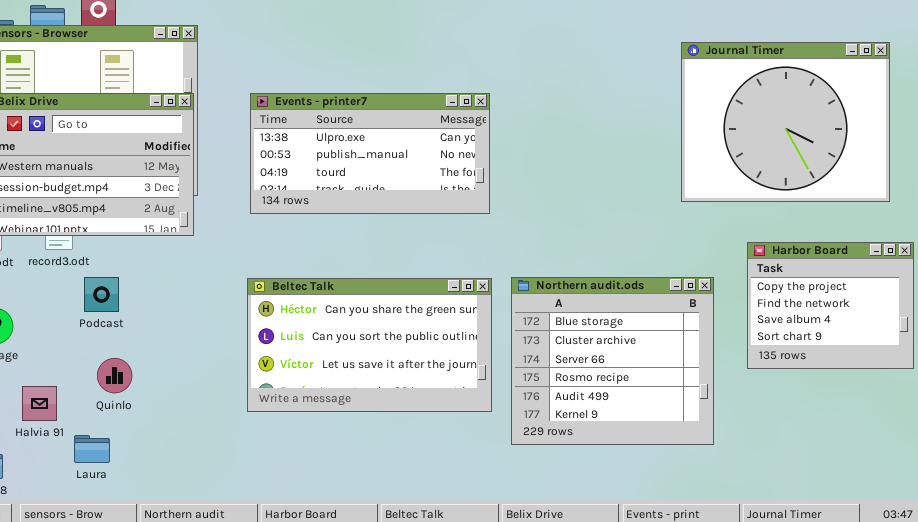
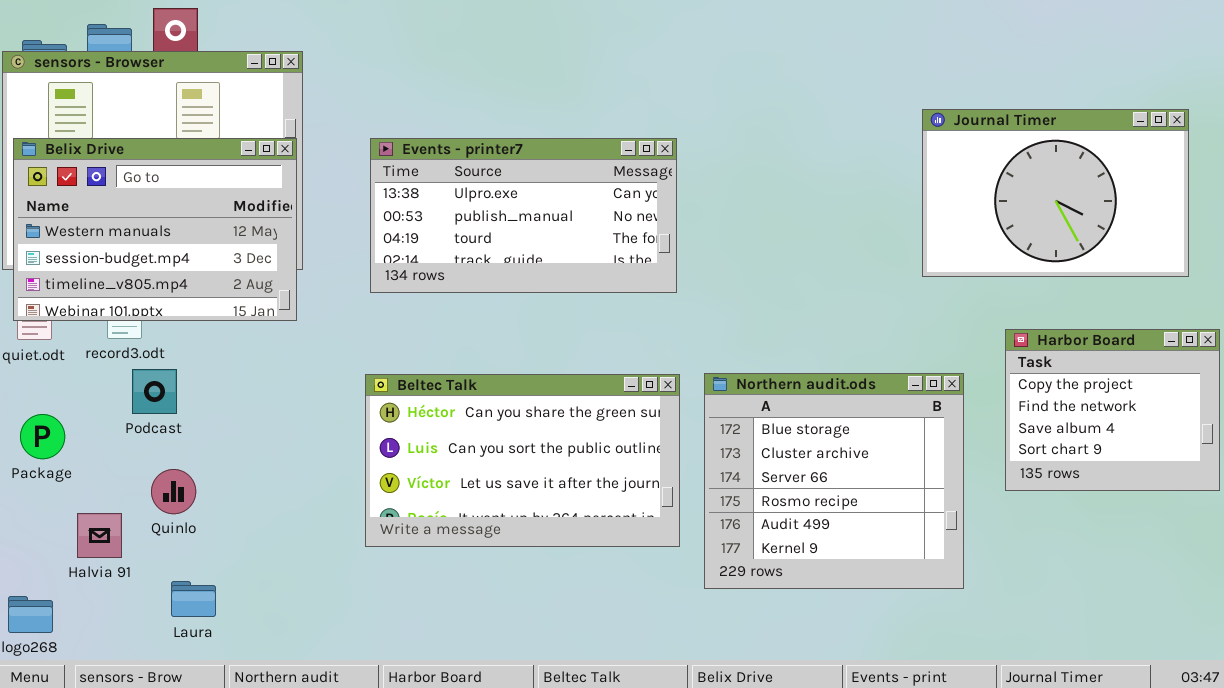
Journal Timer: [681,42,890,202] -> [922,109,1189,277], resized
Podcast: [84,277,119,312] -> [132,369,177,414], moved
Quinlo: [97,358,132,393] -> [151,469,196,514], moved
Laura: [74,435,110,463] -> [171,581,216,617], moved

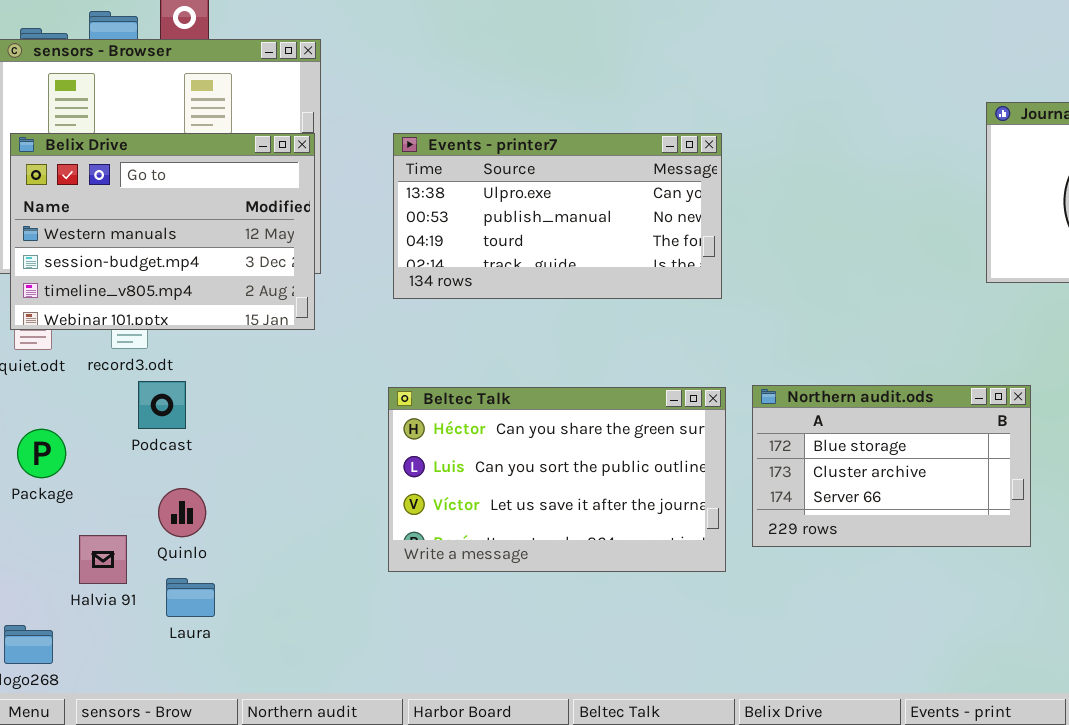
Northern audit.ods: [704,373,964,589] -> [752,385,1031,547], resized
Laura: [171,581,216,617] -> [166,578,215,617], moved

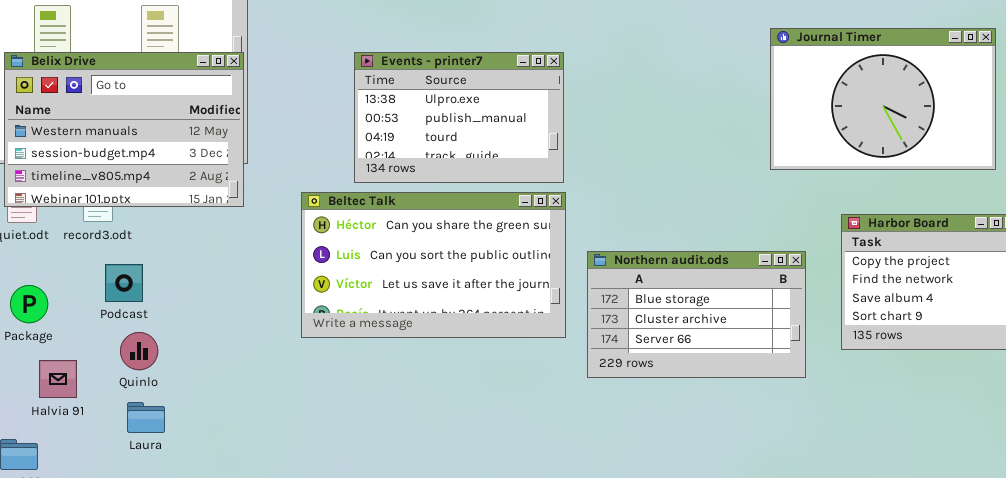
Events - printer7: [393,133,722,299] -> [354,52,564,183], resized
Podcast: [138,381,186,429] -> [105,264,143,302], moved
Beltec Talk: [388,387,726,572] -> [301,192,566,338], moved
Halvia 91: [79,535,127,584] -> [39,360,77,398], moved

